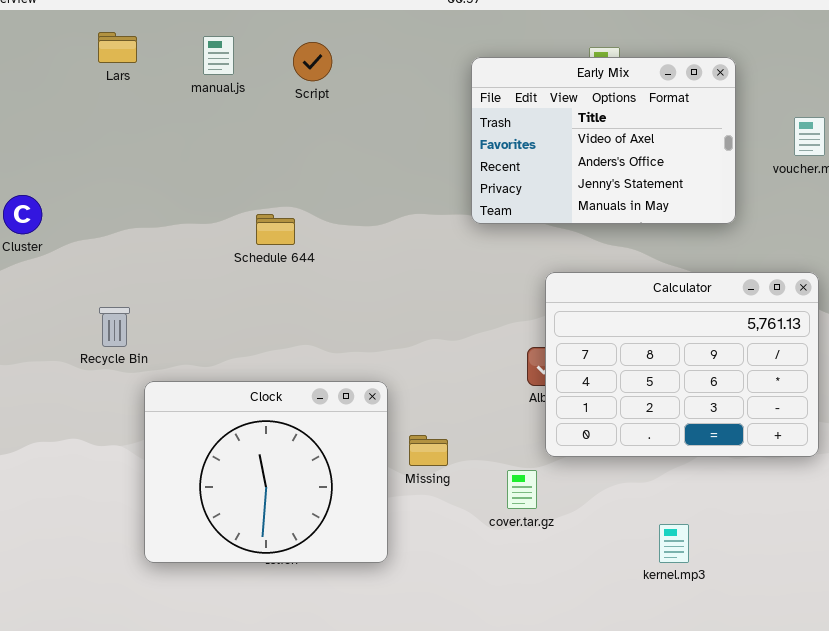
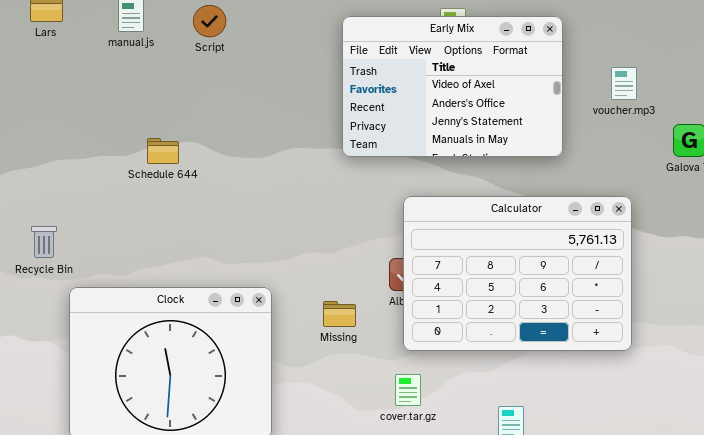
Schedule 644: [256,214,295,245] -> [147,138,179,164], moved
Missing: [409,435,448,466] -> [323,301,356,327], moved
cover.tar.gz: [507,470,537,509] -> [395,374,421,406], moved

